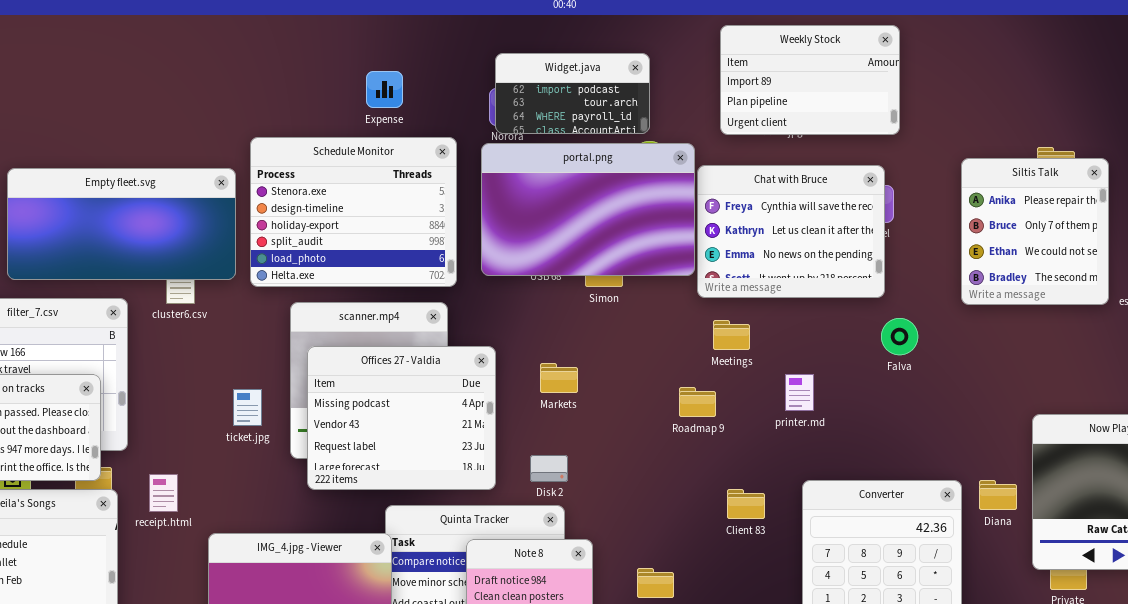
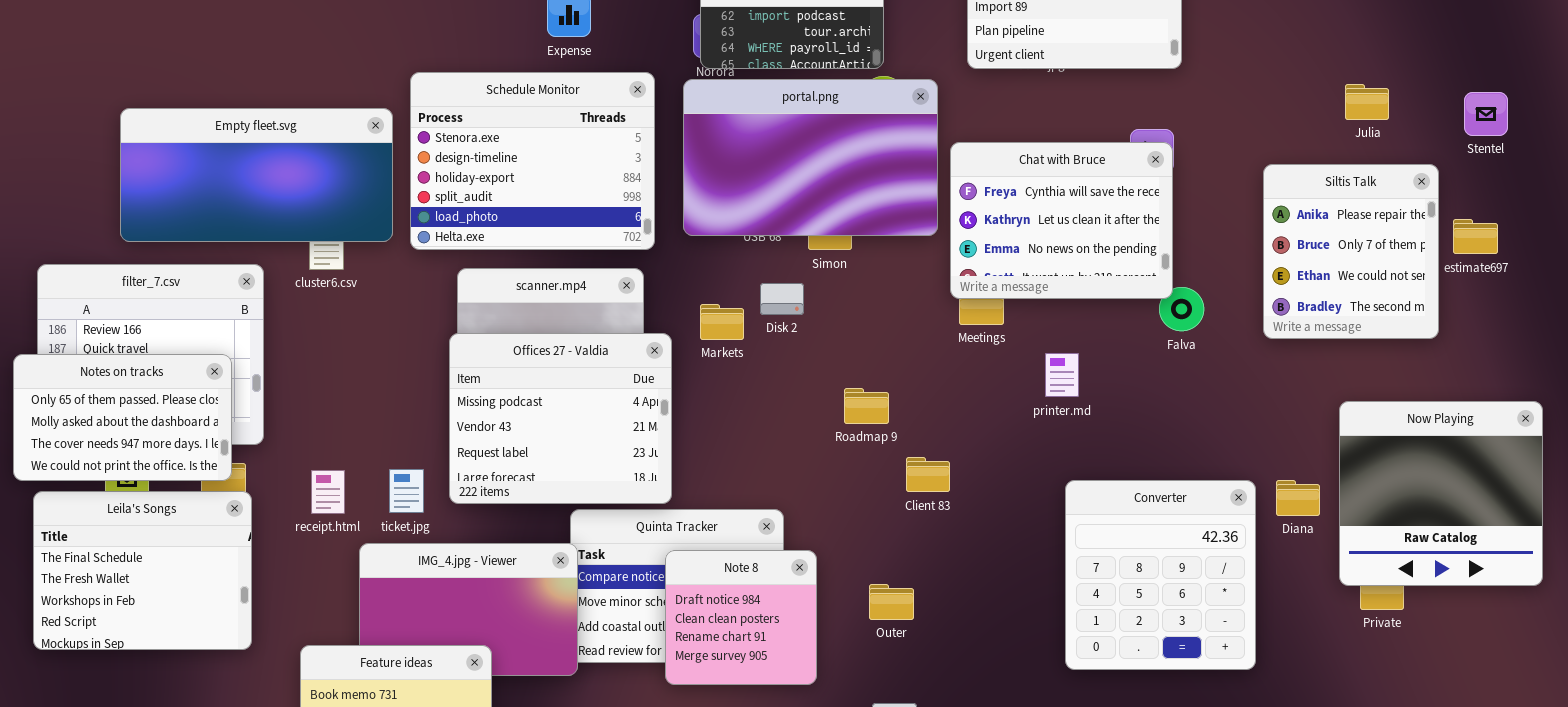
Siltis Talk: [961,158,1109,305] -> [1263,164,1439,339], moved
Chat with Bruce: [697,165,885,298] -> [950,142,1173,299], moved
Offices 27 - Valdia: [307,346,496,490] -> [449,333,672,504], moved
Markets: [540,363,578,393] -> [700,304,744,340], moved
Roadmap 9: [679,387,716,417] -> [844,388,889,424], moved
ticket.jpg: [233,389,262,426] -> [389,469,424,513], moved
Disk 2: [530,455,568,482] -> [760,283,804,315], moved
receipt.html: [149,474,178,512] -> [311,470,345,514], moved
Client 83: [727,489,765,519] -> [906,457,950,492], moved

